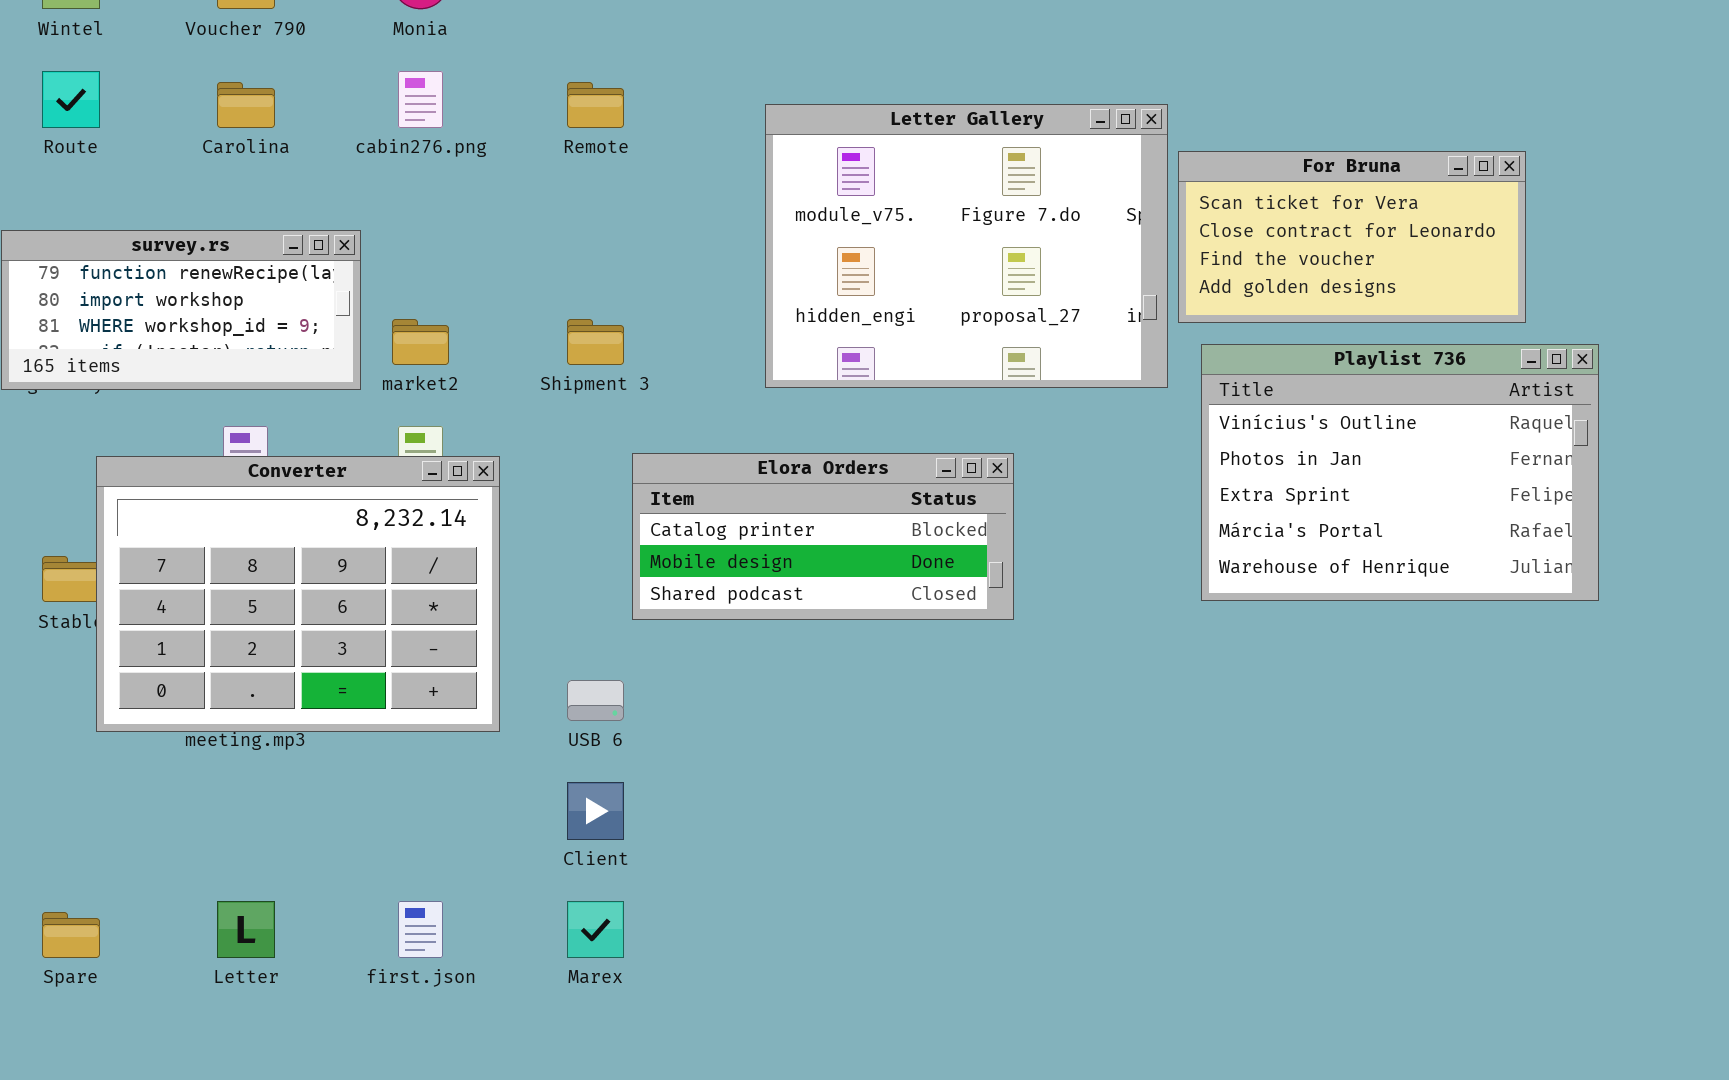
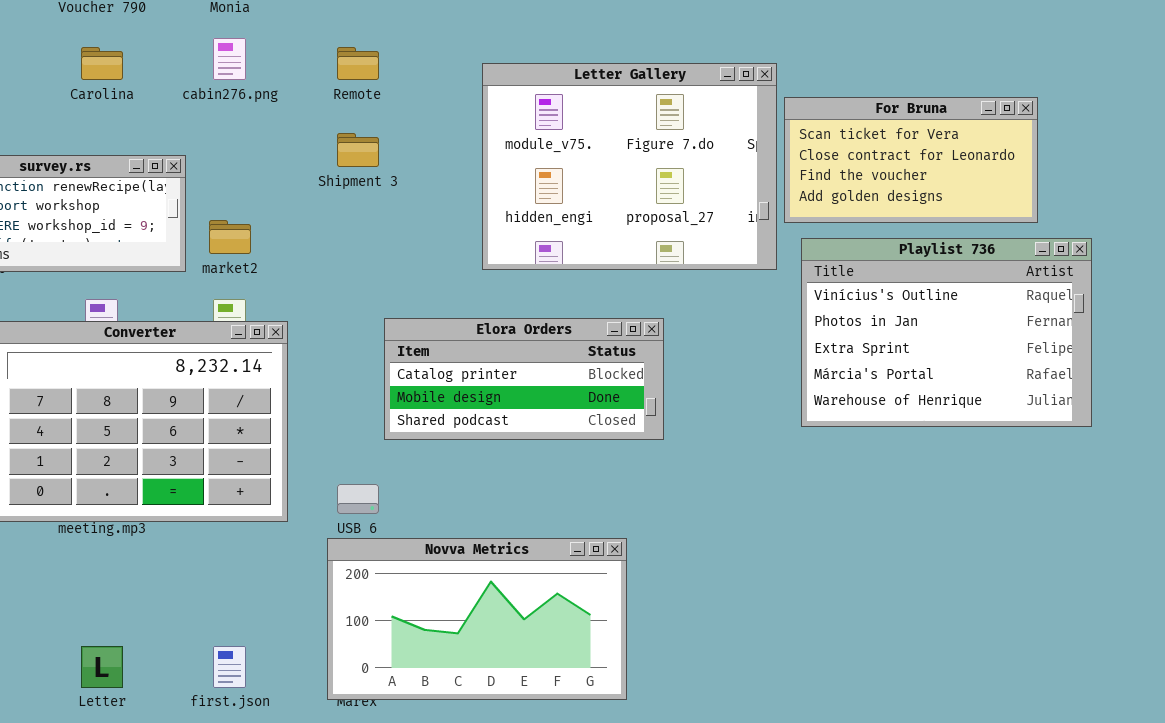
Shipment 3: [567,319,624,365] -> [337,133,379,167], moved
Novva Metrics: none -> [327,538,627,700], opened

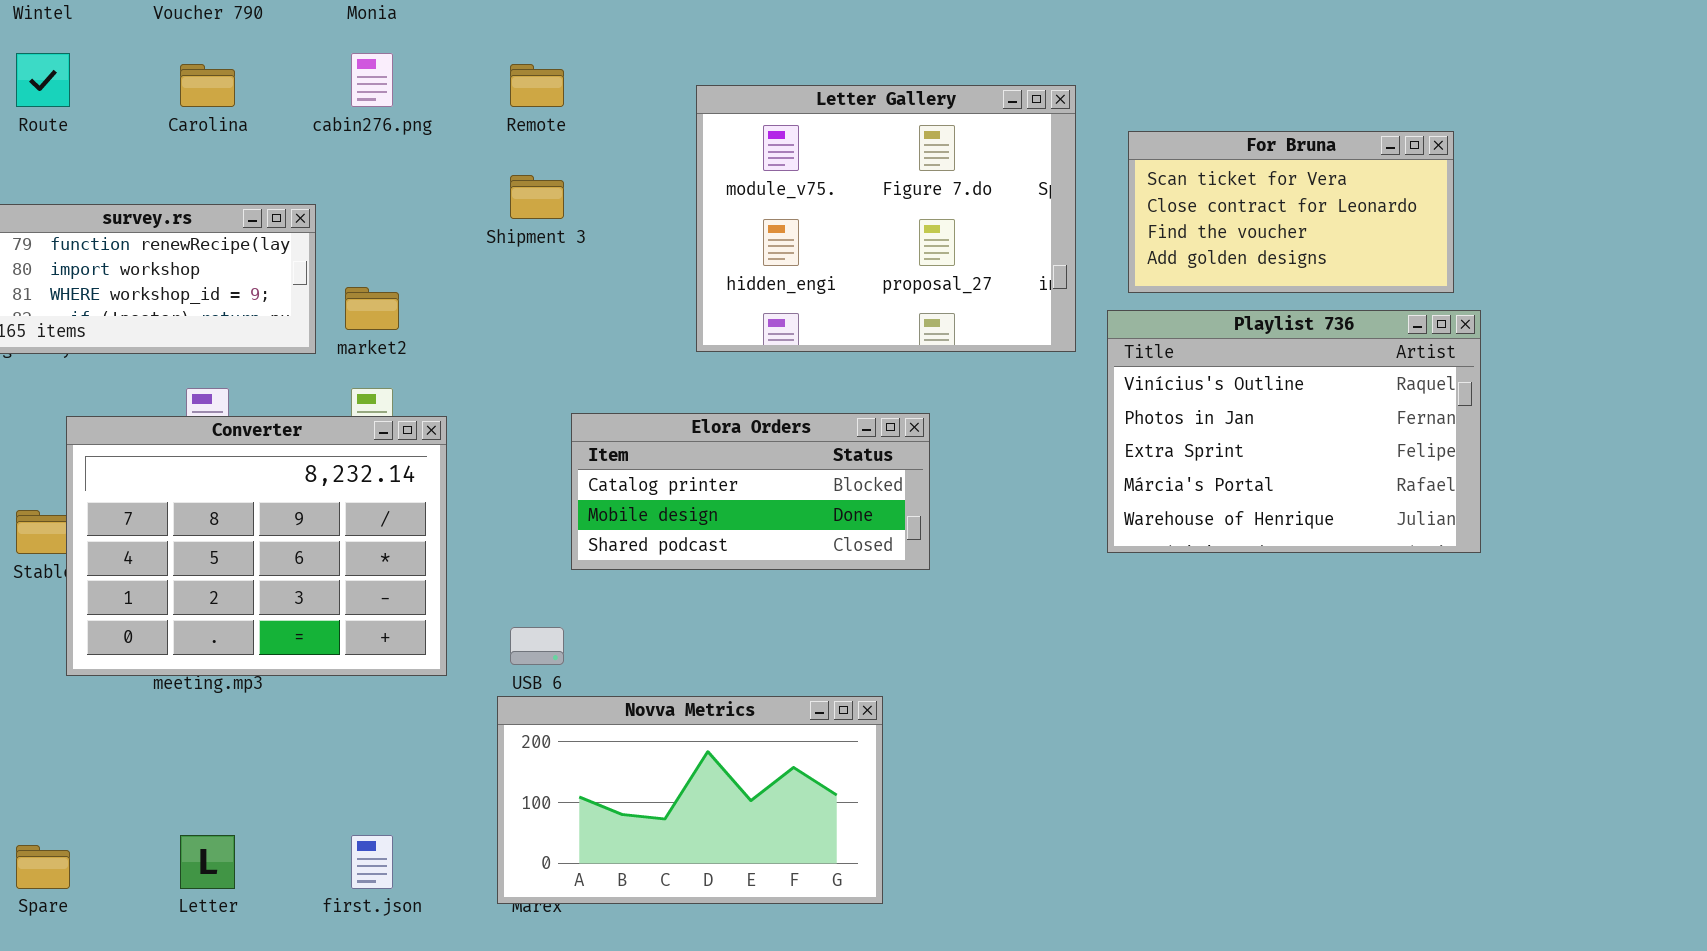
For Bruna: [784,97,1038,223] -> [1128,131,1454,293], moved

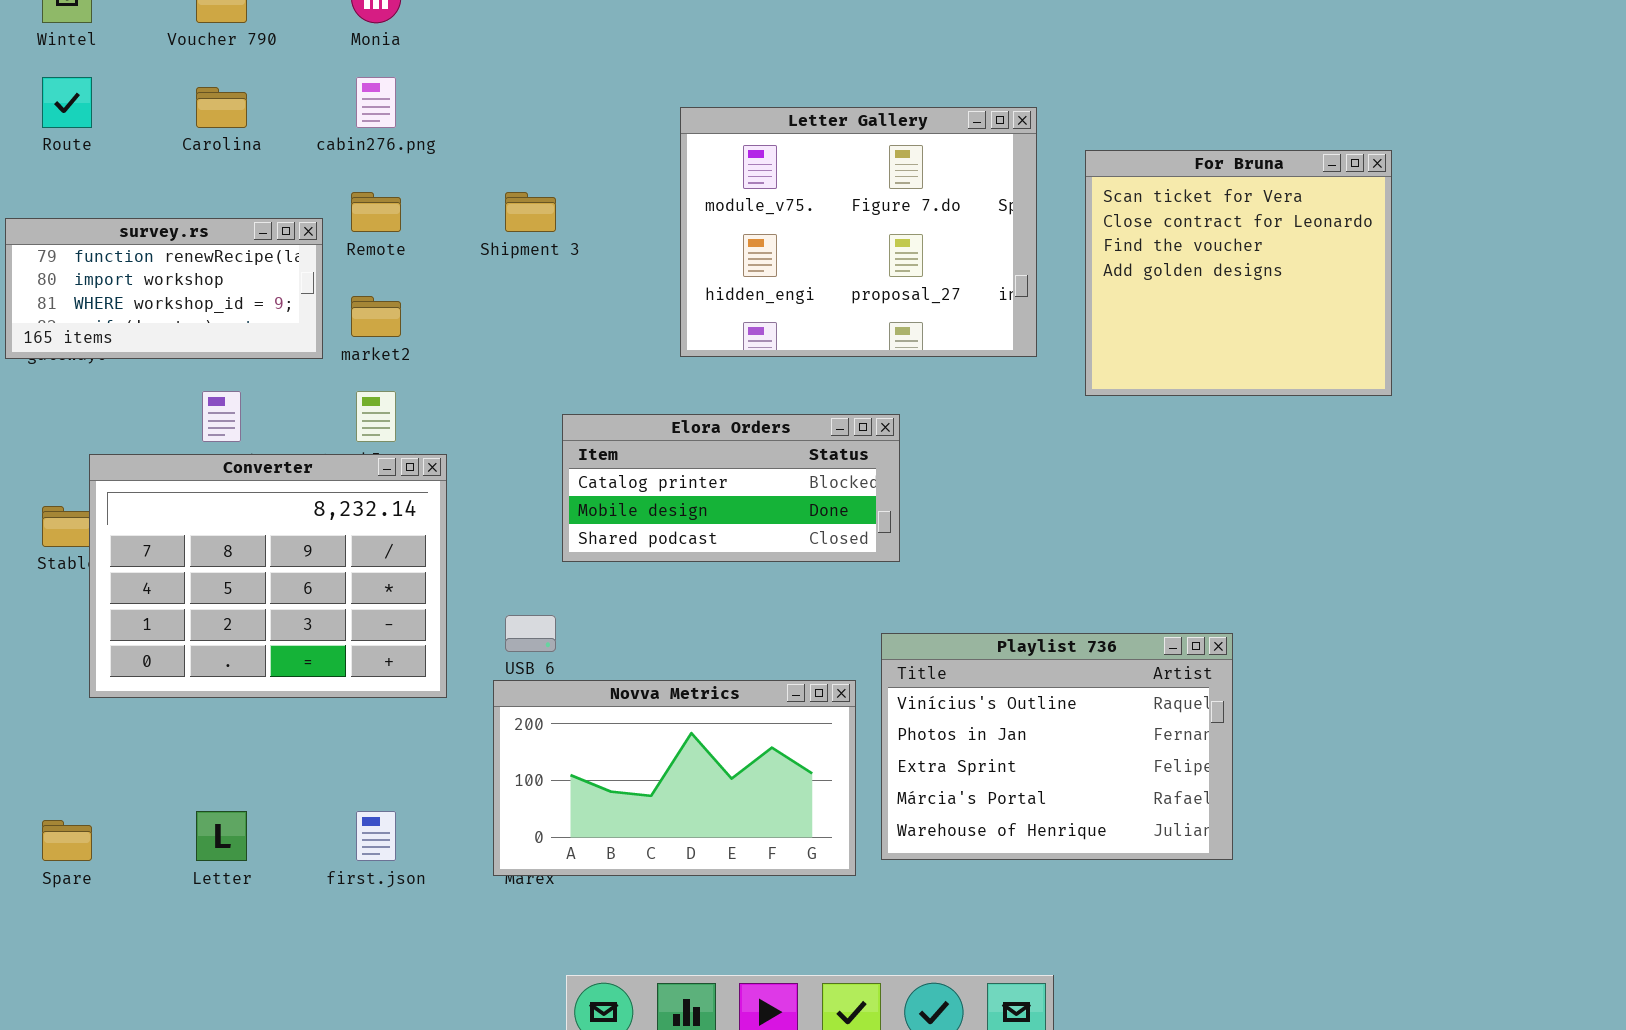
Remote: [510,64,564,107] -> [351,192,401,232], moved
For Bruna: [1128,131,1454,293] -> [1085,150,1392,396], resized
Playlist 736: [1107,310,1481,553] -> [881,633,1233,860], moved
Converter: [66,416,447,676] -> [89,454,447,698], moved

